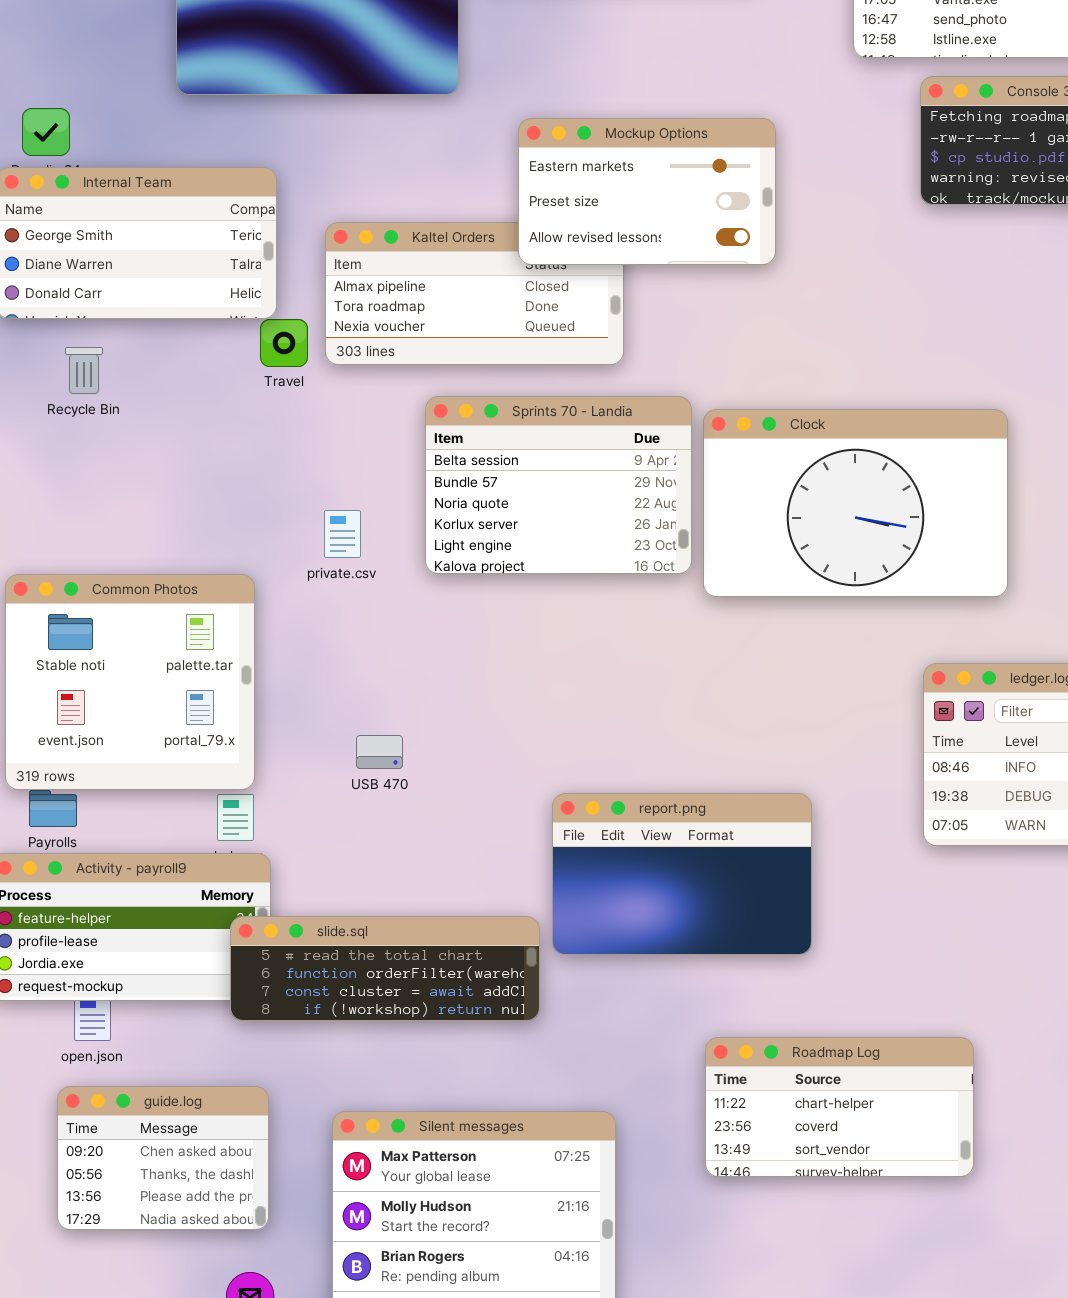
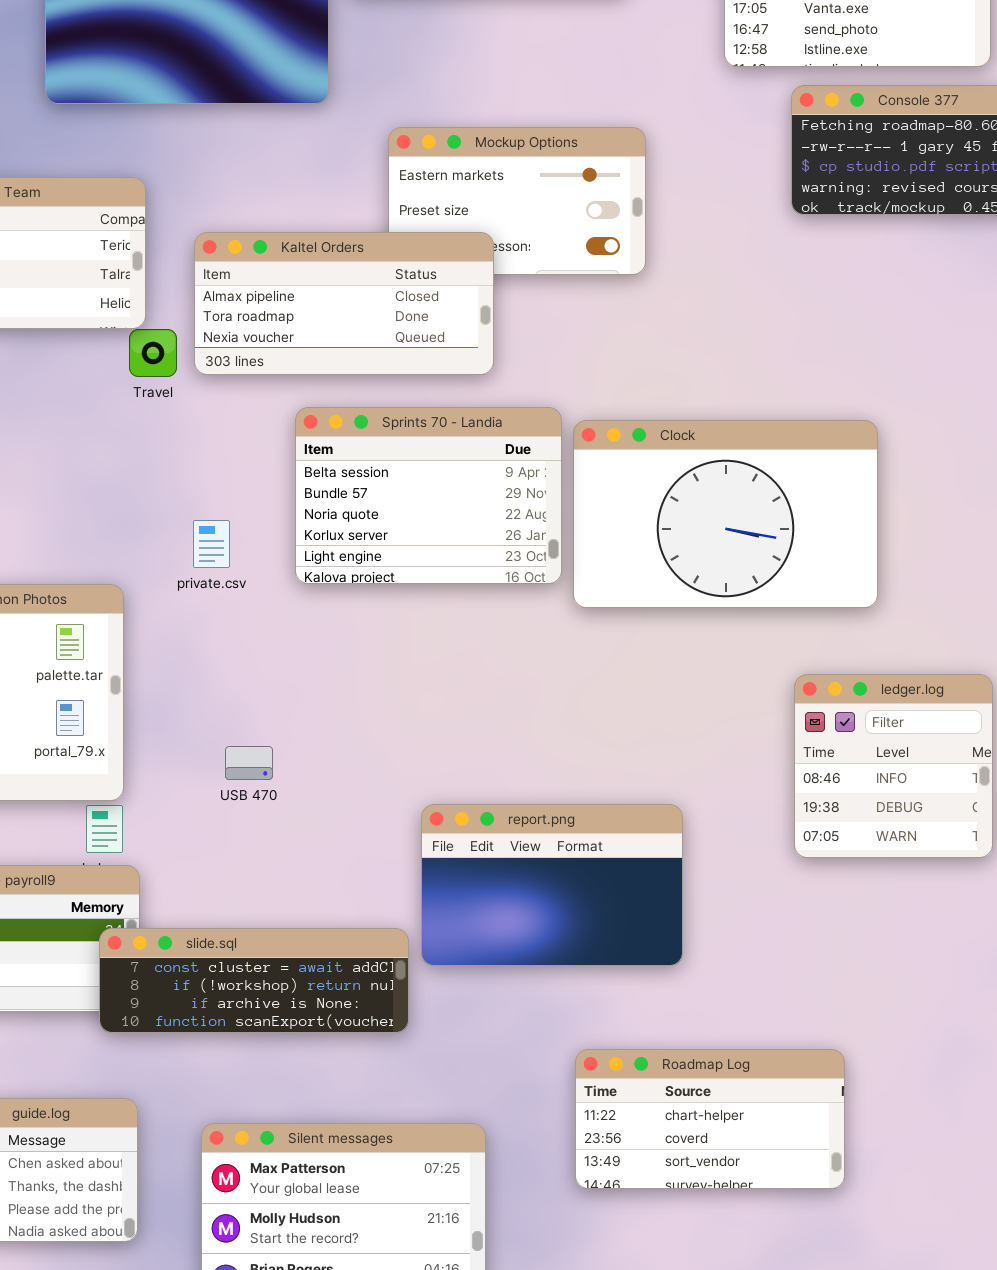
Kaltel Orders: [325,222,624,365] -> [194,232,494,375], raised
slide.sql: [230,916,540,1021] -> [99,928,409,1033], scrolled down 2 rows

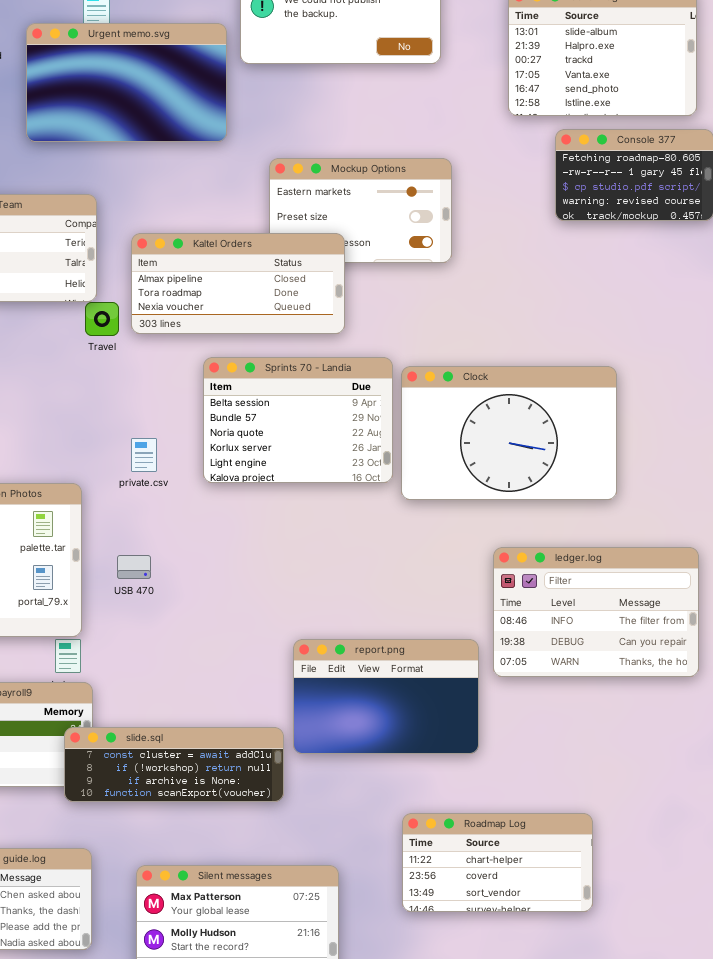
ledger.log: [794,674,993,858] -> [493,547,699,677], resized
USB 470: [225,746,273,780] -> [117,555,151,579], moved

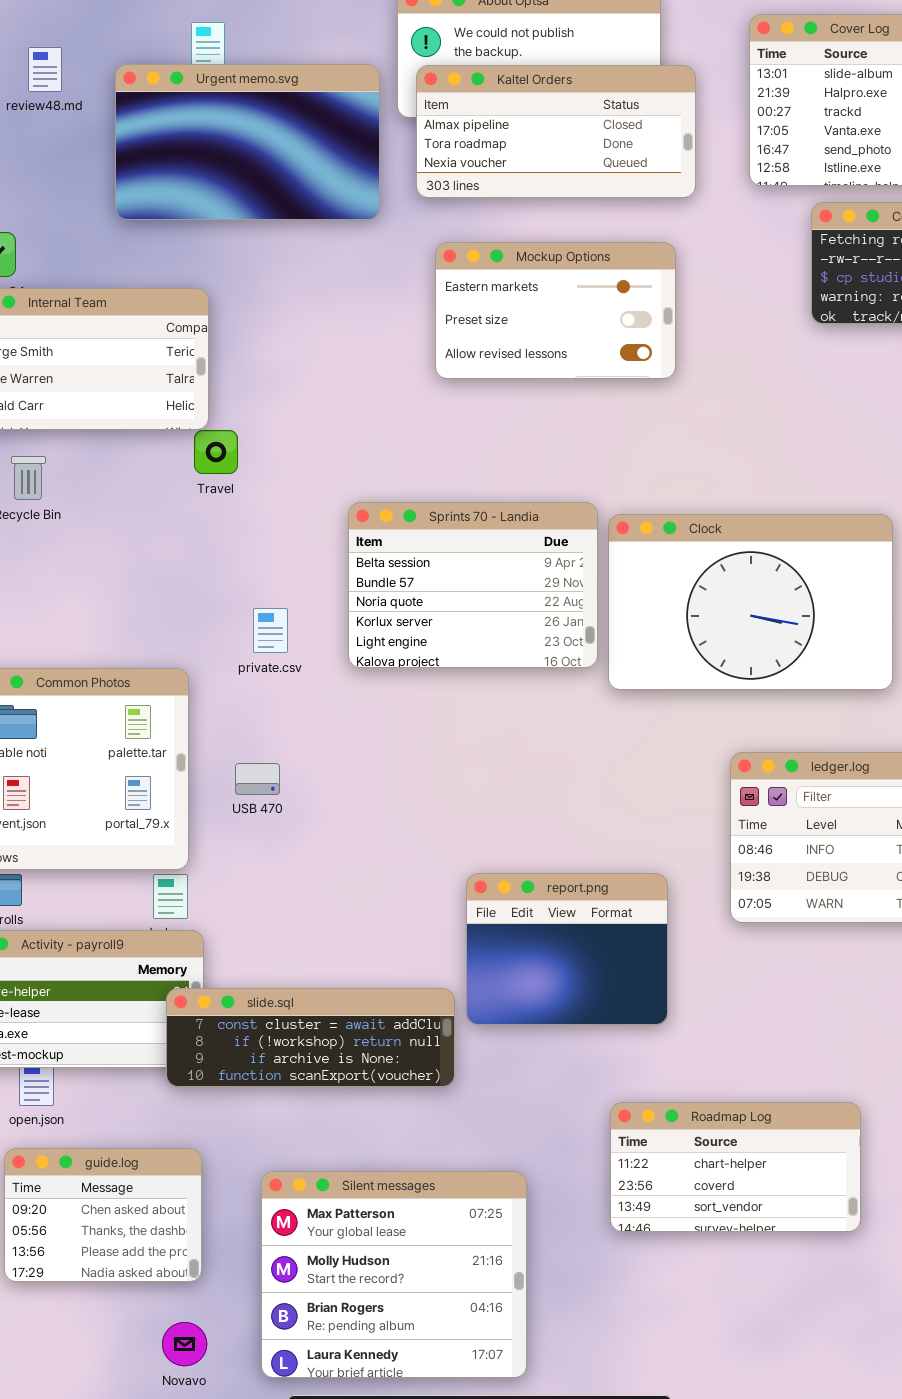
Kaltel Orders: [131,233,345,334] -> [416,65,696,198], moved
report.png: [293,639,479,754] -> [466,873,668,1025], resized

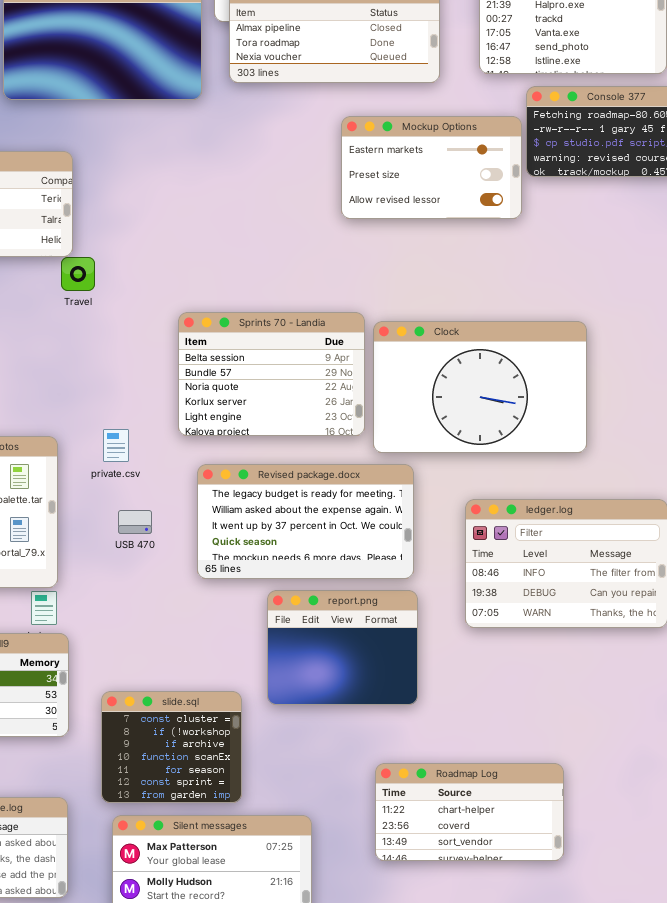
Mockup Options: [435,242,676,379] -> [341,116,522,219], moved
private.csv: [253,608,288,653] -> [103,429,129,462], moved
Revised package.docx: none -> [197,464,414,579], opened
USB 470: [235,763,280,795] -> [118,510,152,534], moved
slide.sql: [166,988,455,1087] -> [101,691,242,803], moved, resized

